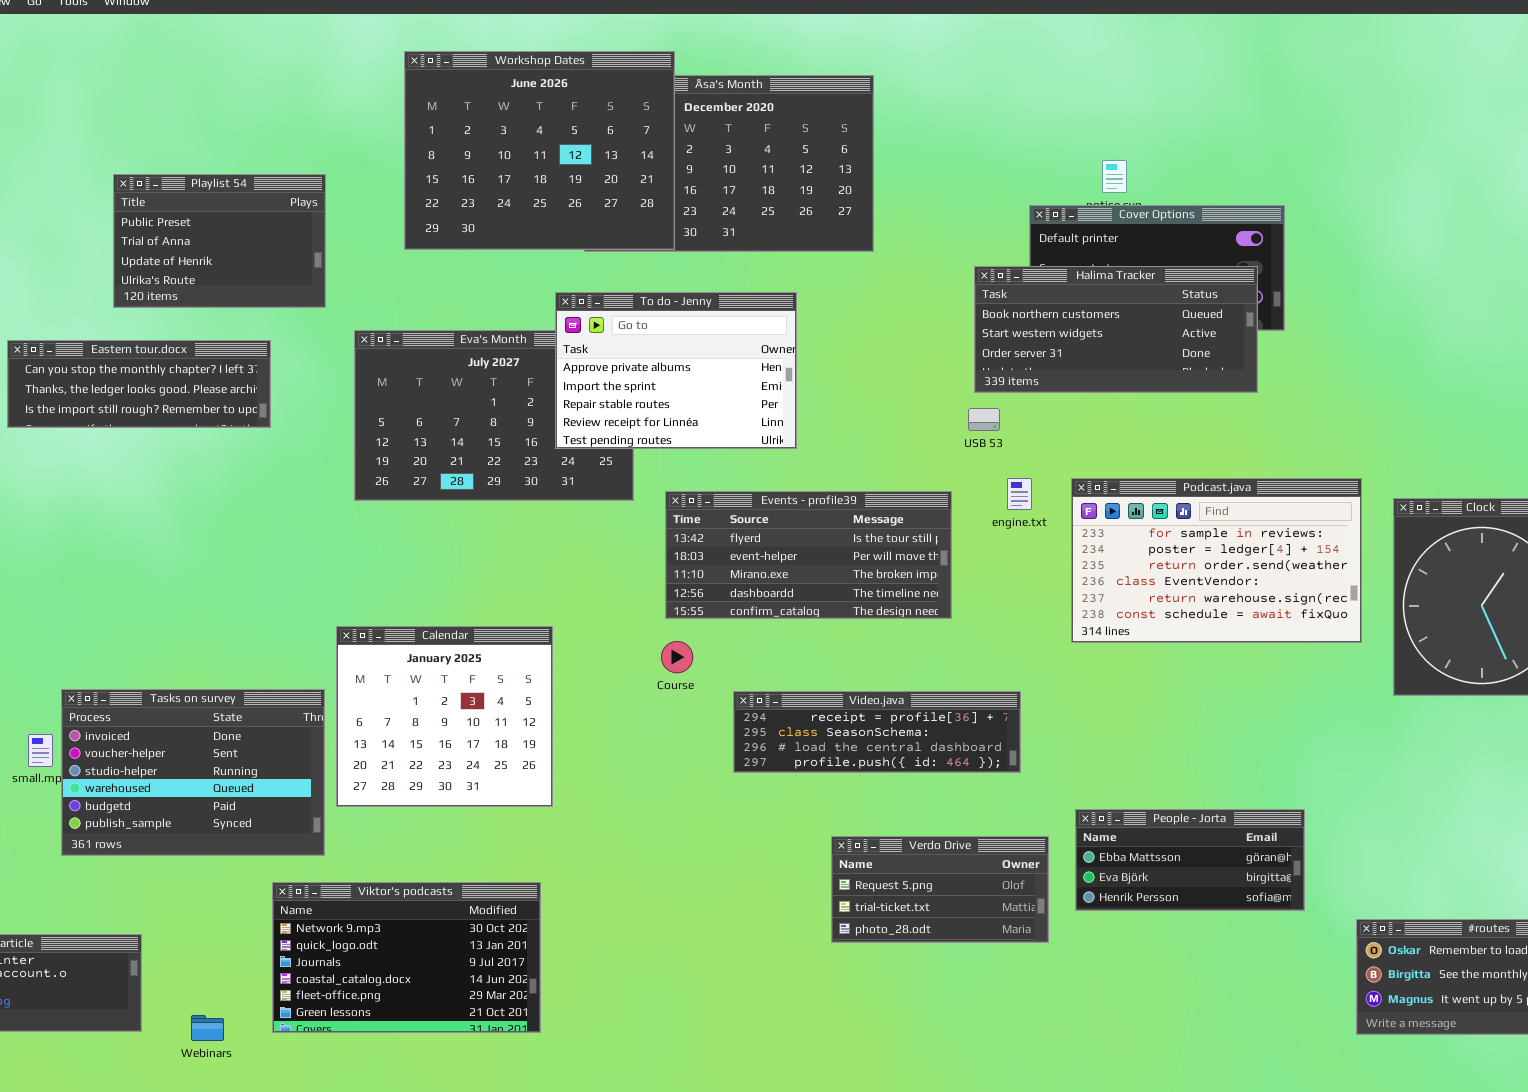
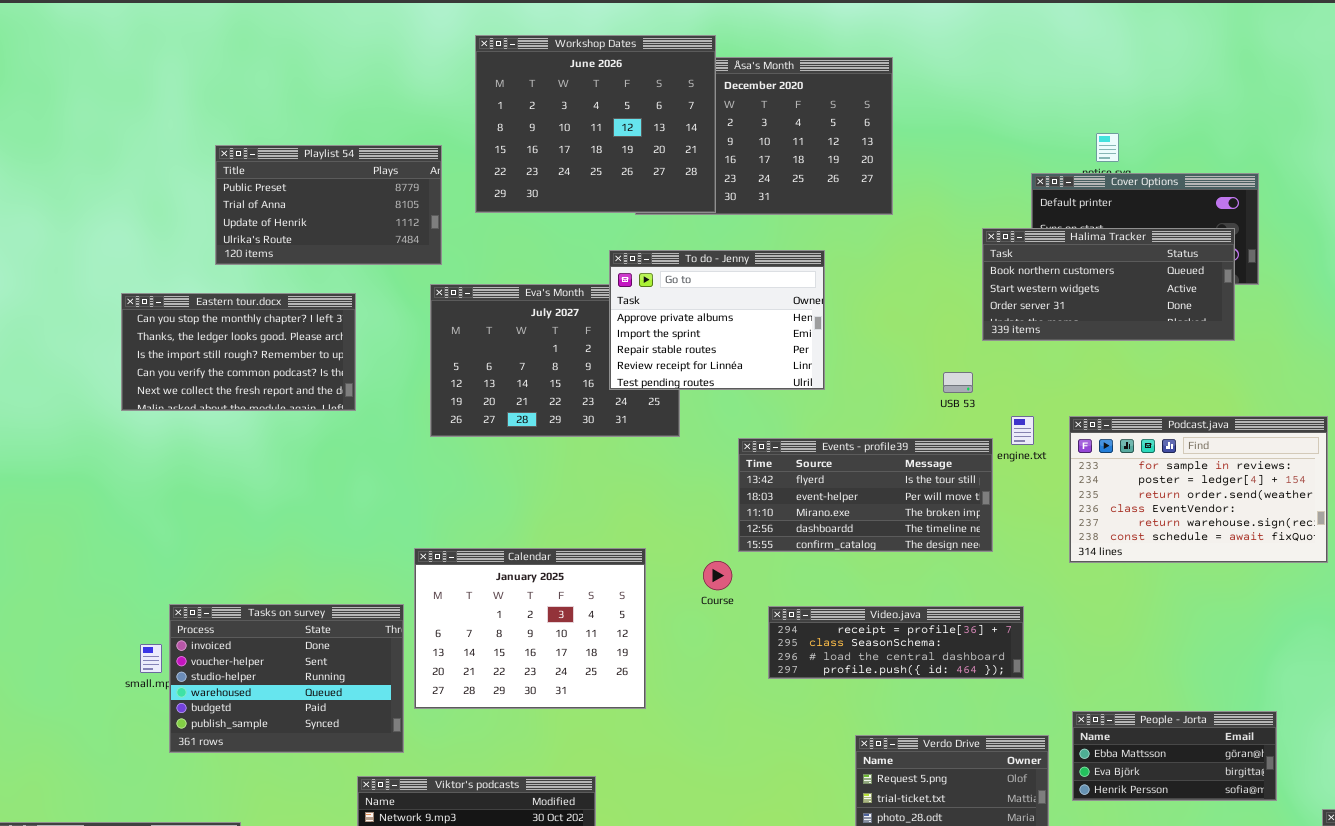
Playlist 54: [113,174,326,308] -> [215,145,442,265], resized
Eastern tour.docx: [7,340,271,428] -> [121,293,356,411], resized
USB 53: [968,408,1000,431] -> [943,372,973,393], moved
Events - profile39: [665,491,952,619] -> [738,438,993,552], moved
Calendar: [336,626,553,807] -> [414,548,646,709], resized

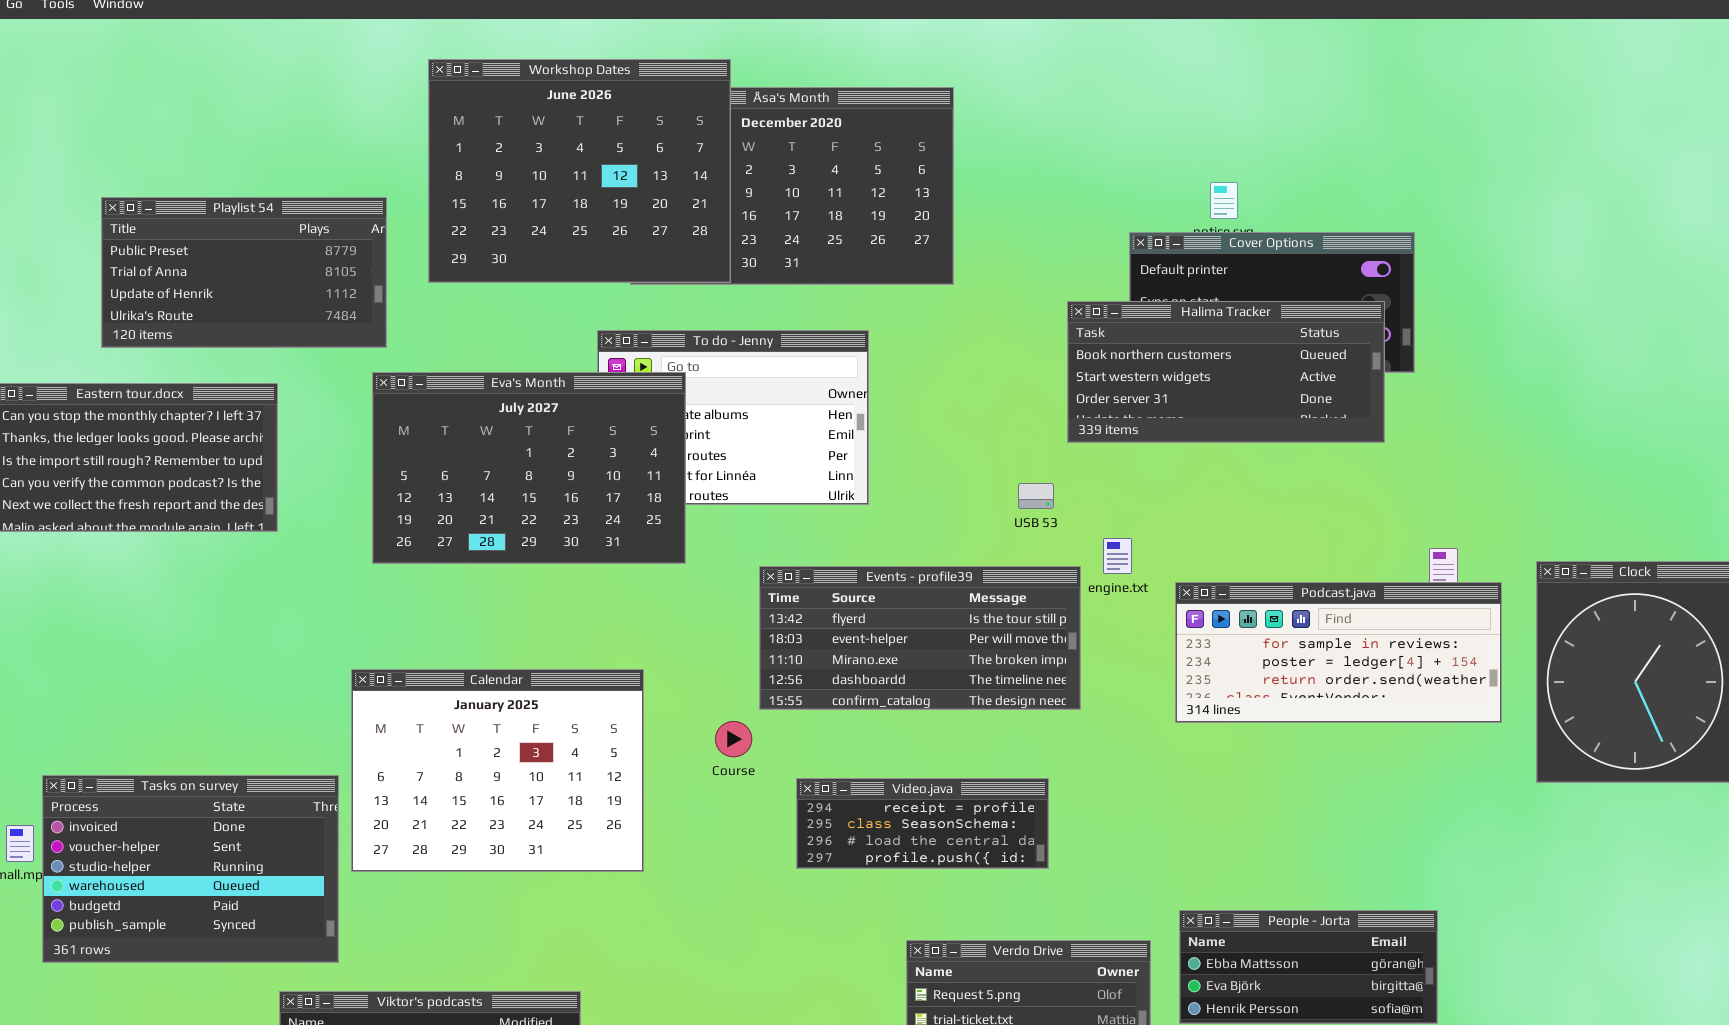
Eva's Month: [430,284,680,437] -> [372,372,686,564], raised
Podcast.java: [1069,416,1328,563] -> [1175,582,1502,723], resized
Calendar: [414,548,646,709] -> [351,669,644,872], moved
Video.java: [768,606,1024,679] -> [796,778,1049,869], resized

